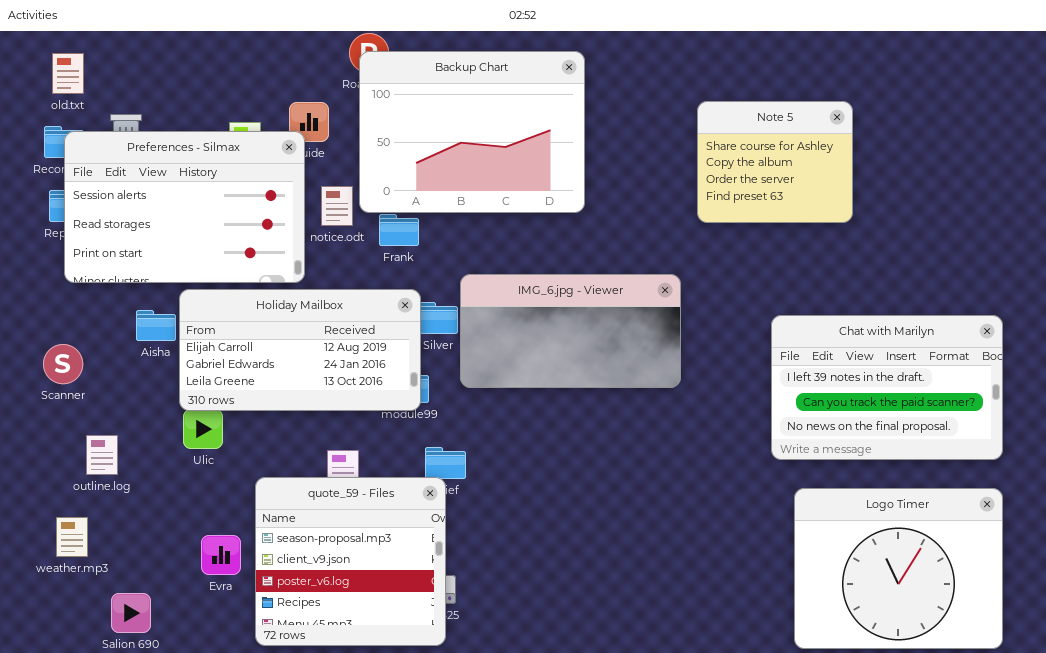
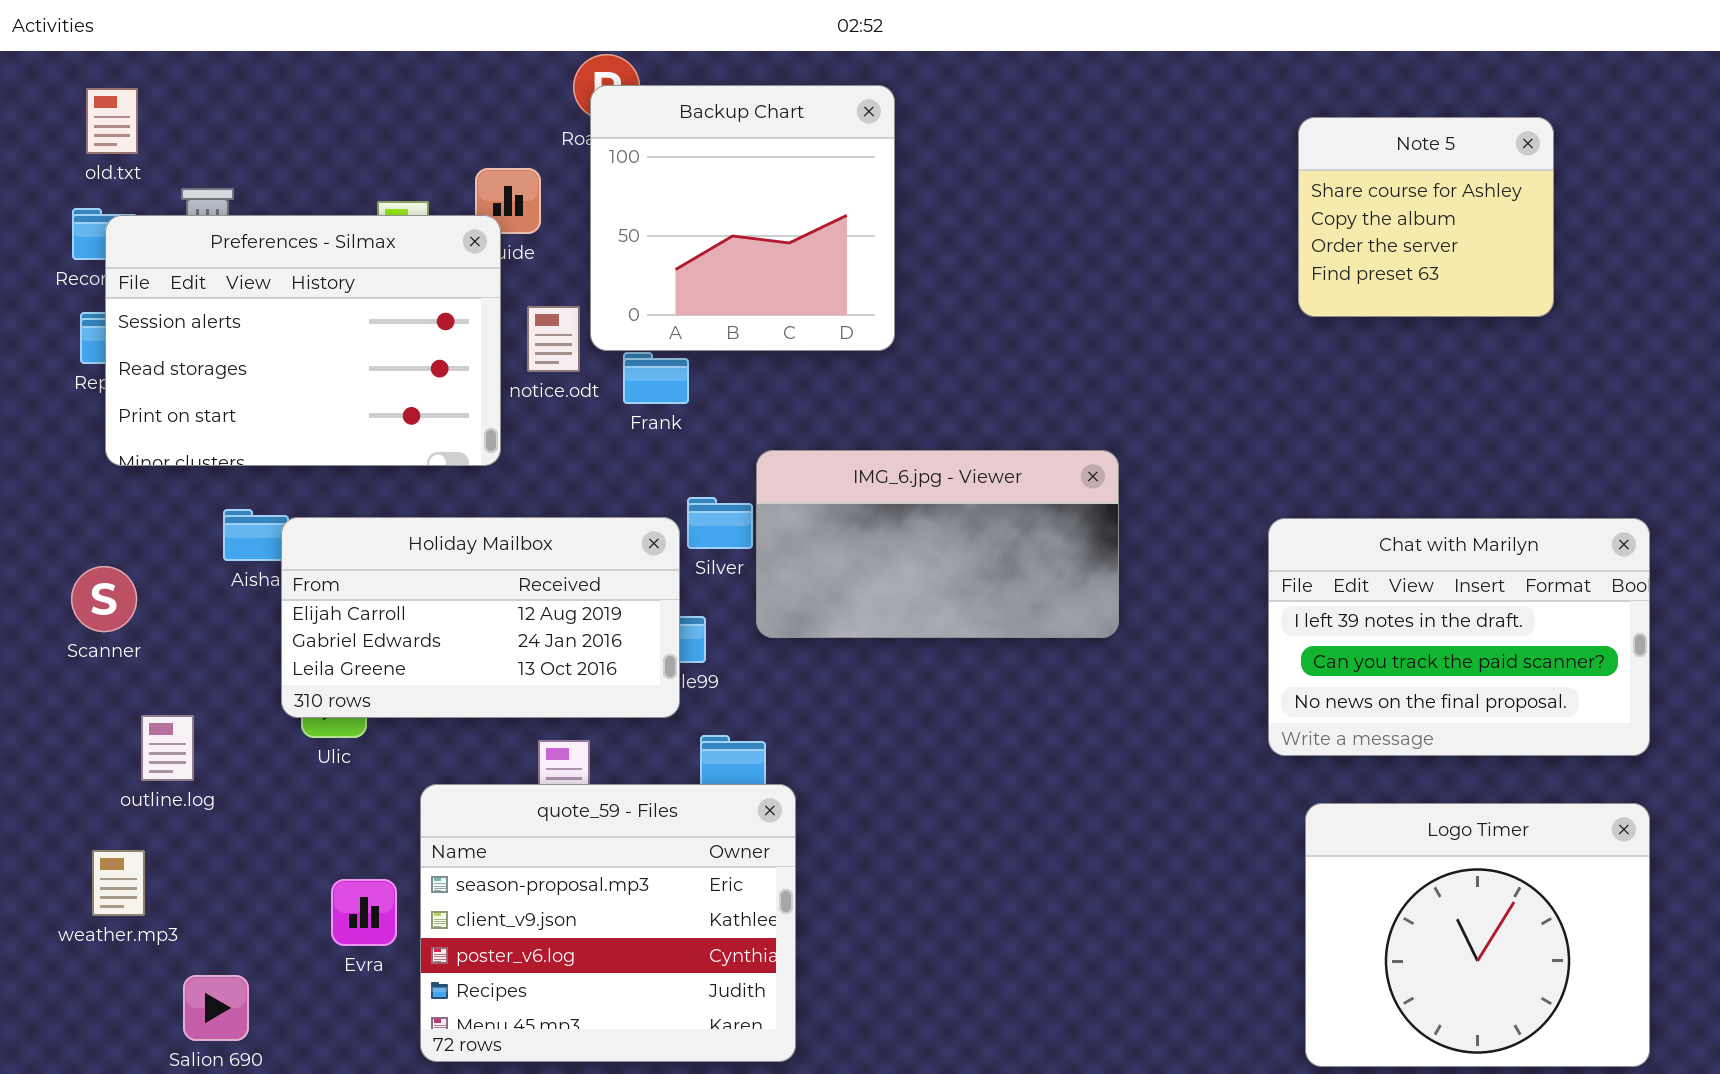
Backup Chart: [359,51,585,213] -> [590,85,895,351], resized
Note 5: [697,101,853,223] -> [1298,117,1554,317], moved
Holiday Mailbox: [179,289,421,411] -> [281,517,680,718], moved
quote_59 - Files: [255,477,446,646] -> [420,784,796,1062], resized

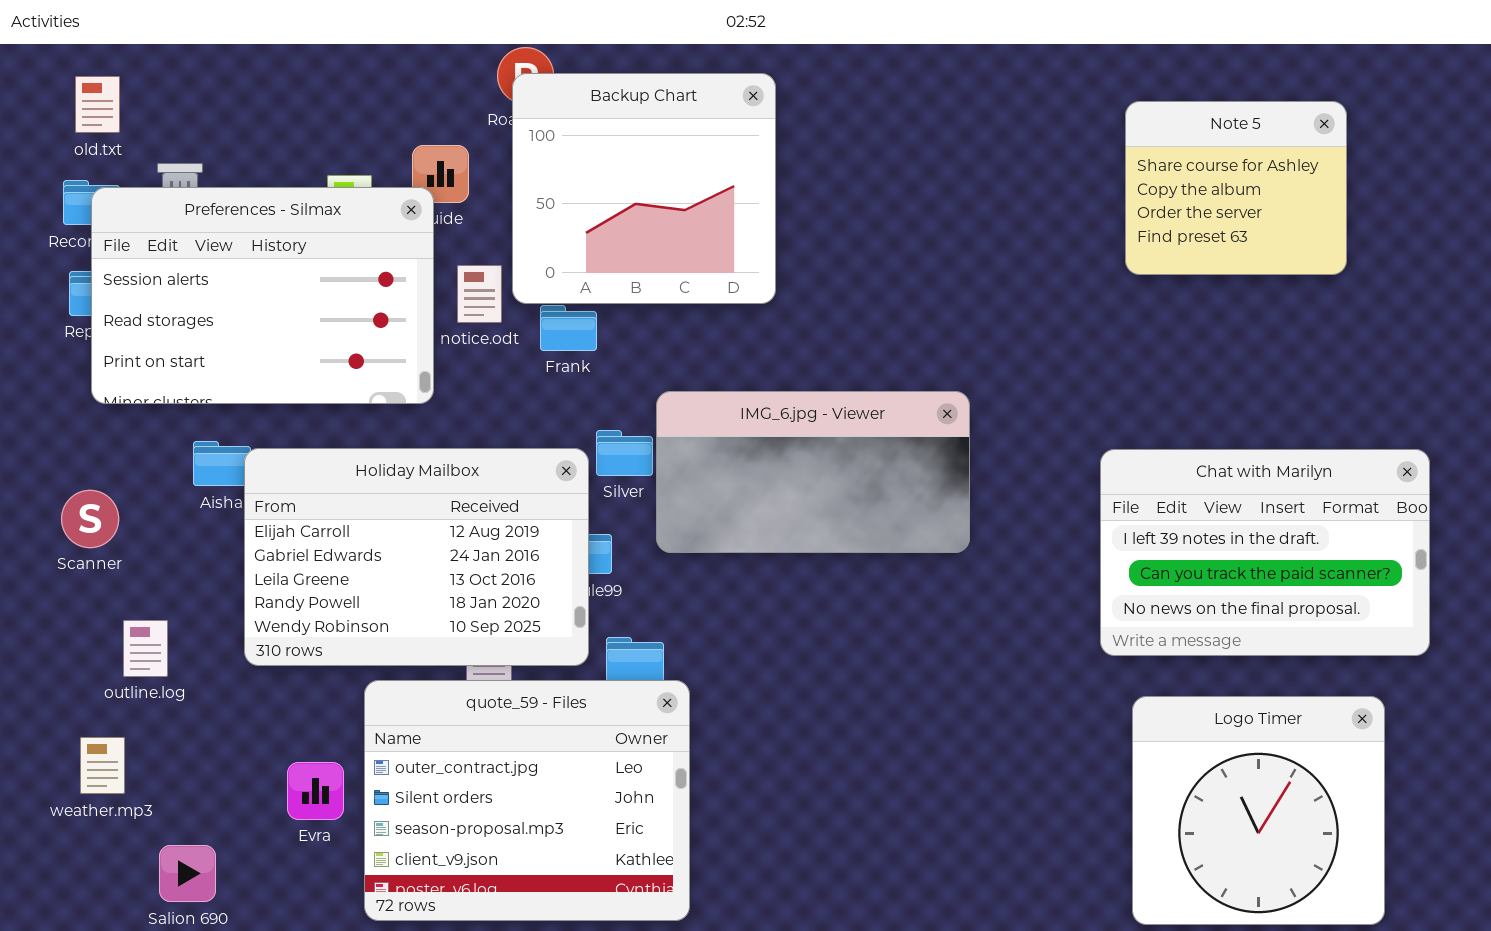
Holiday Mailbox: [281,517,680,718] -> [244,448,589,666], resized
quote_59 - Files: [420,784,796,1062] -> [364,680,690,921], scrolled up 2 rows
Logo Timer: [1305,803,1650,1067] -> [1132,696,1385,925], resized

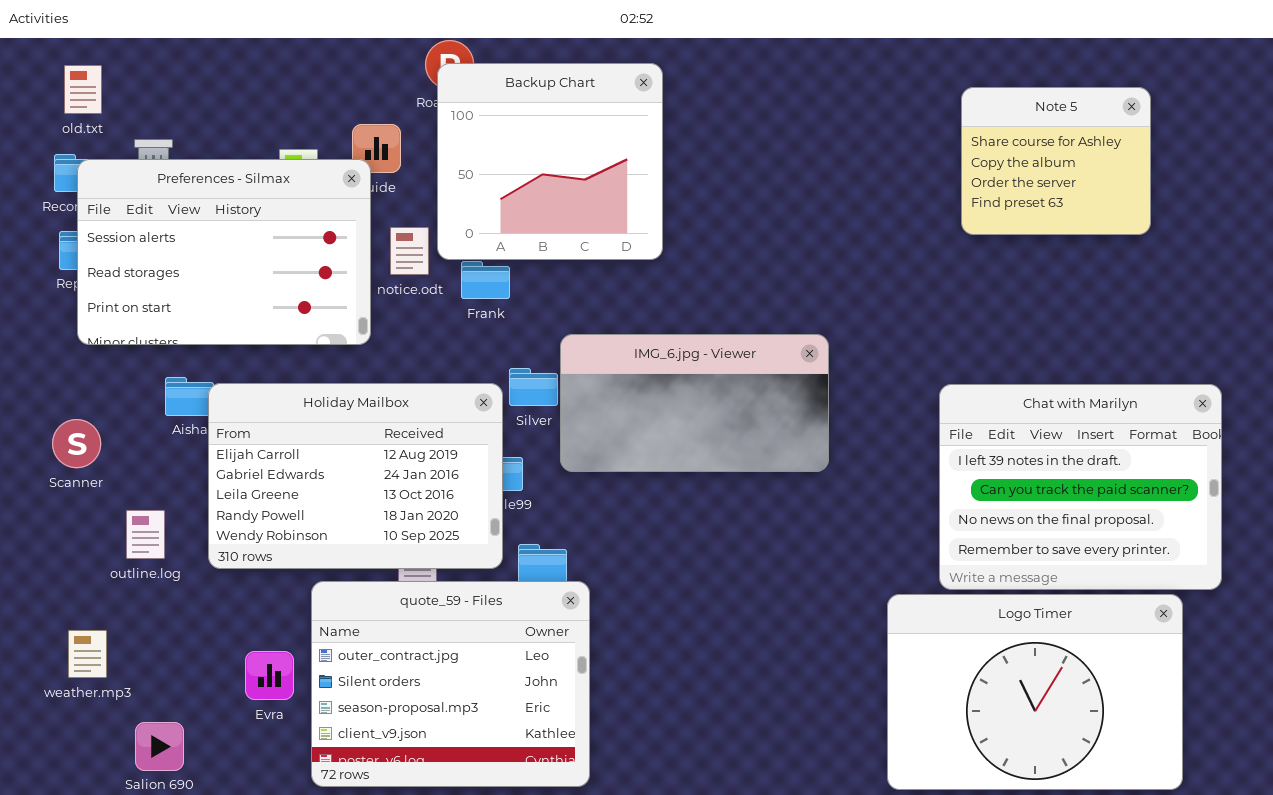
Chat with Marilyn: [1100,449,1430,656] -> [939,384,1222,590], resized
outline.log: [123,620,168,677] -> [126,510,165,559], moved
Logo Timer: [1132,696,1385,925] -> [887,594,1183,790], resized

